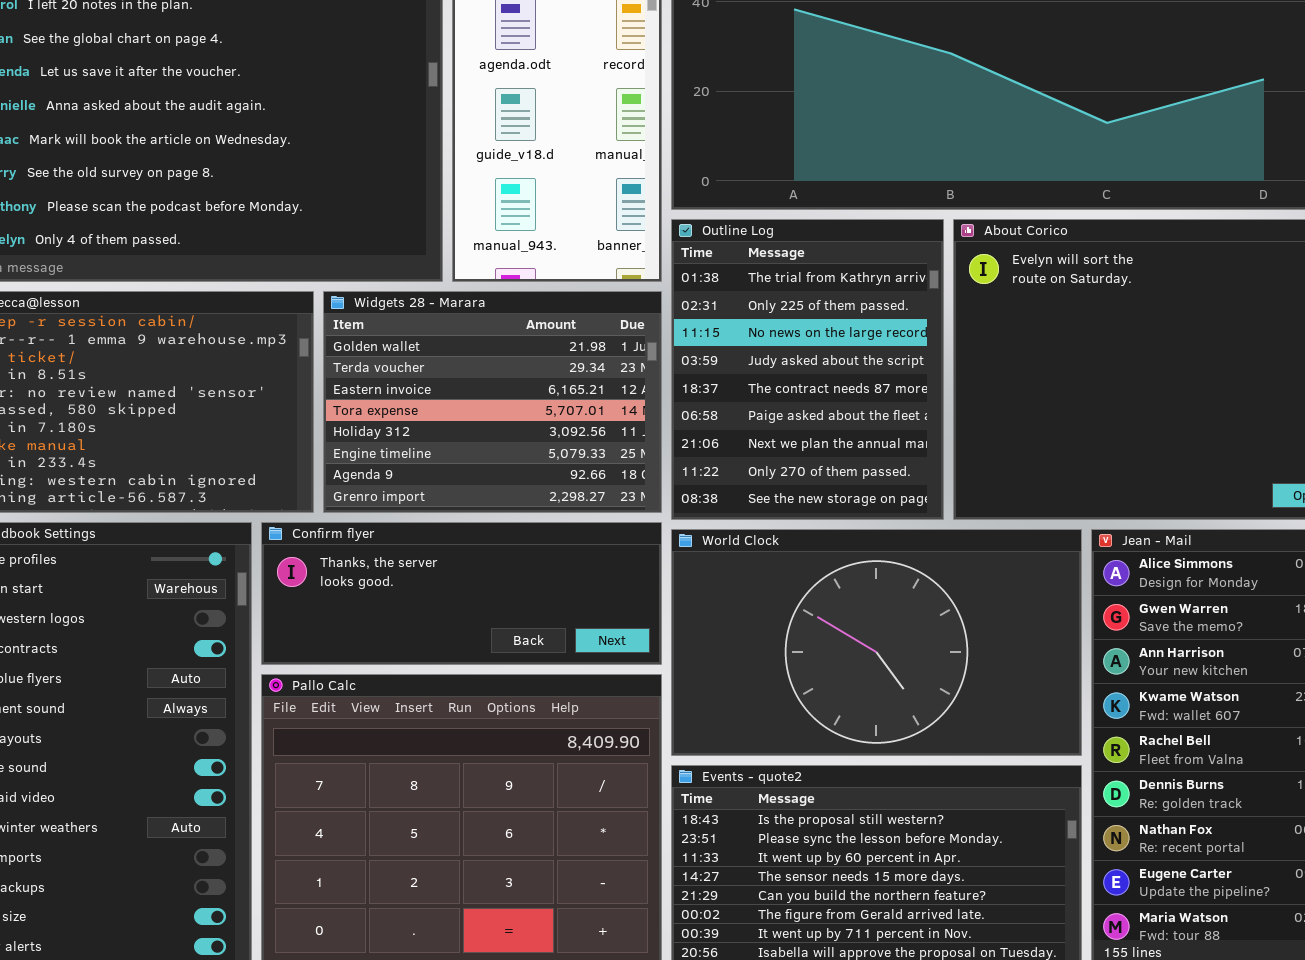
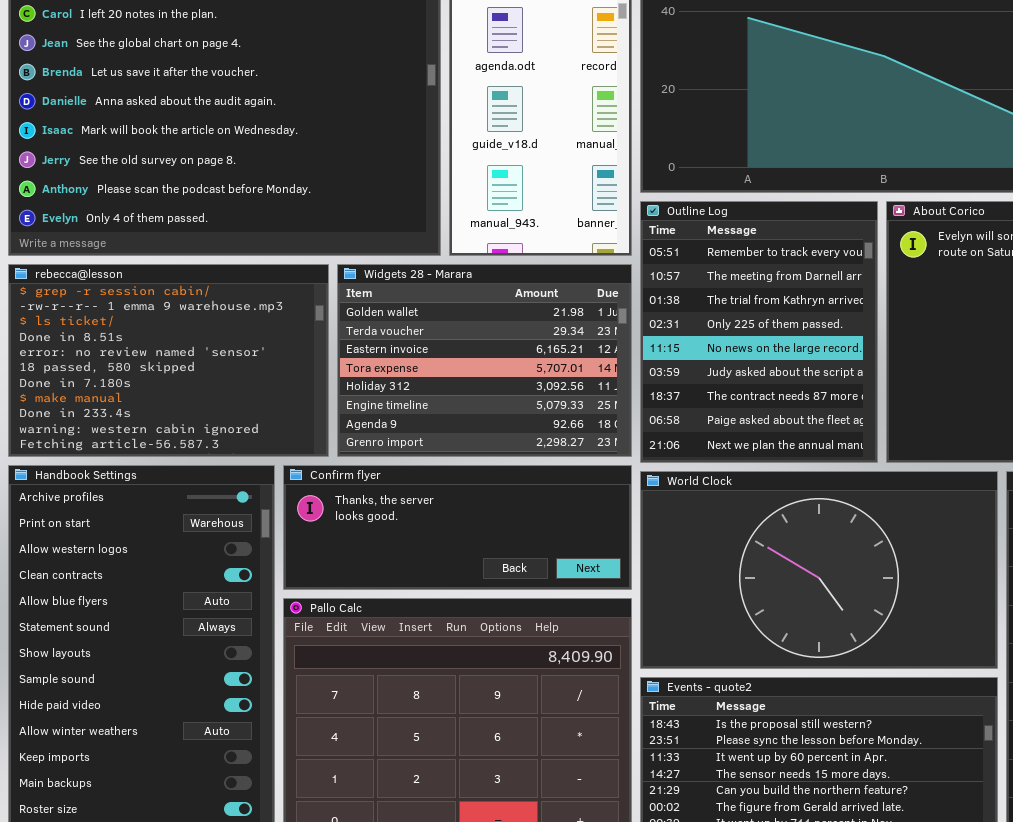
Outline Log: [671,219,944,520] -> [640,201,878,463], scrolled up 2 rows

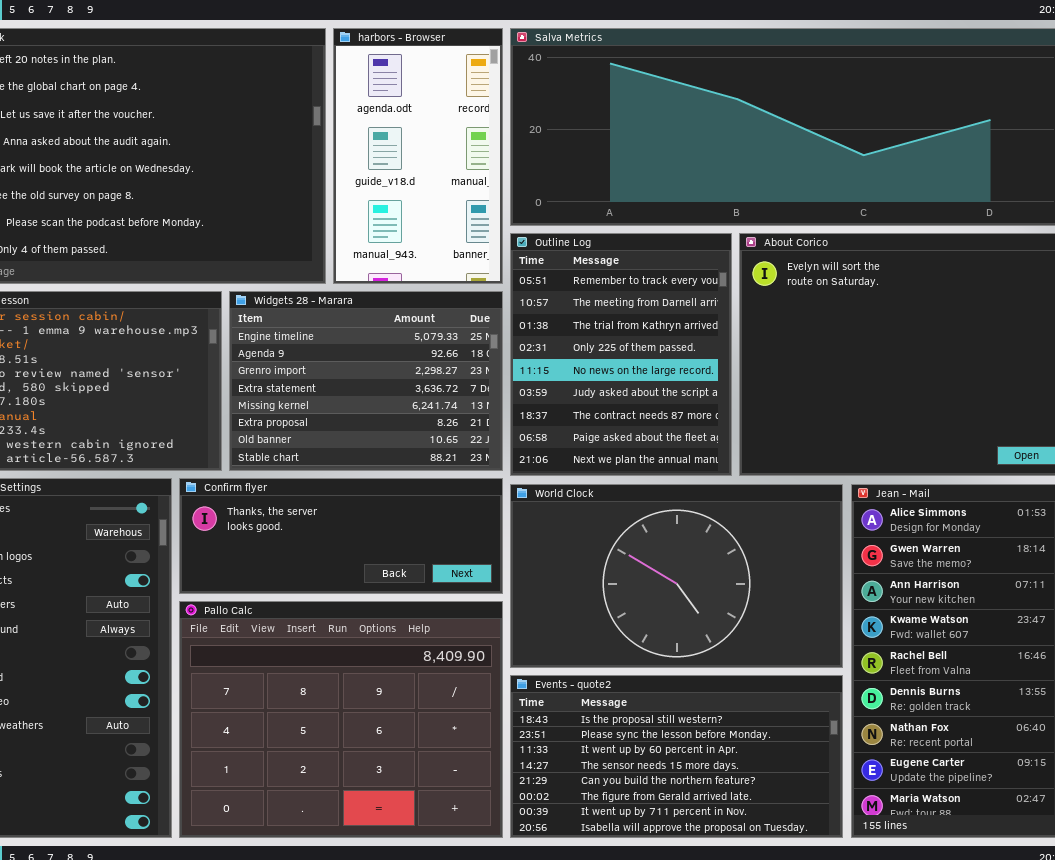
Widgets 28 - Marara: [337,264,632,457] -> [229,291,503,471], scrolled down 5 rows

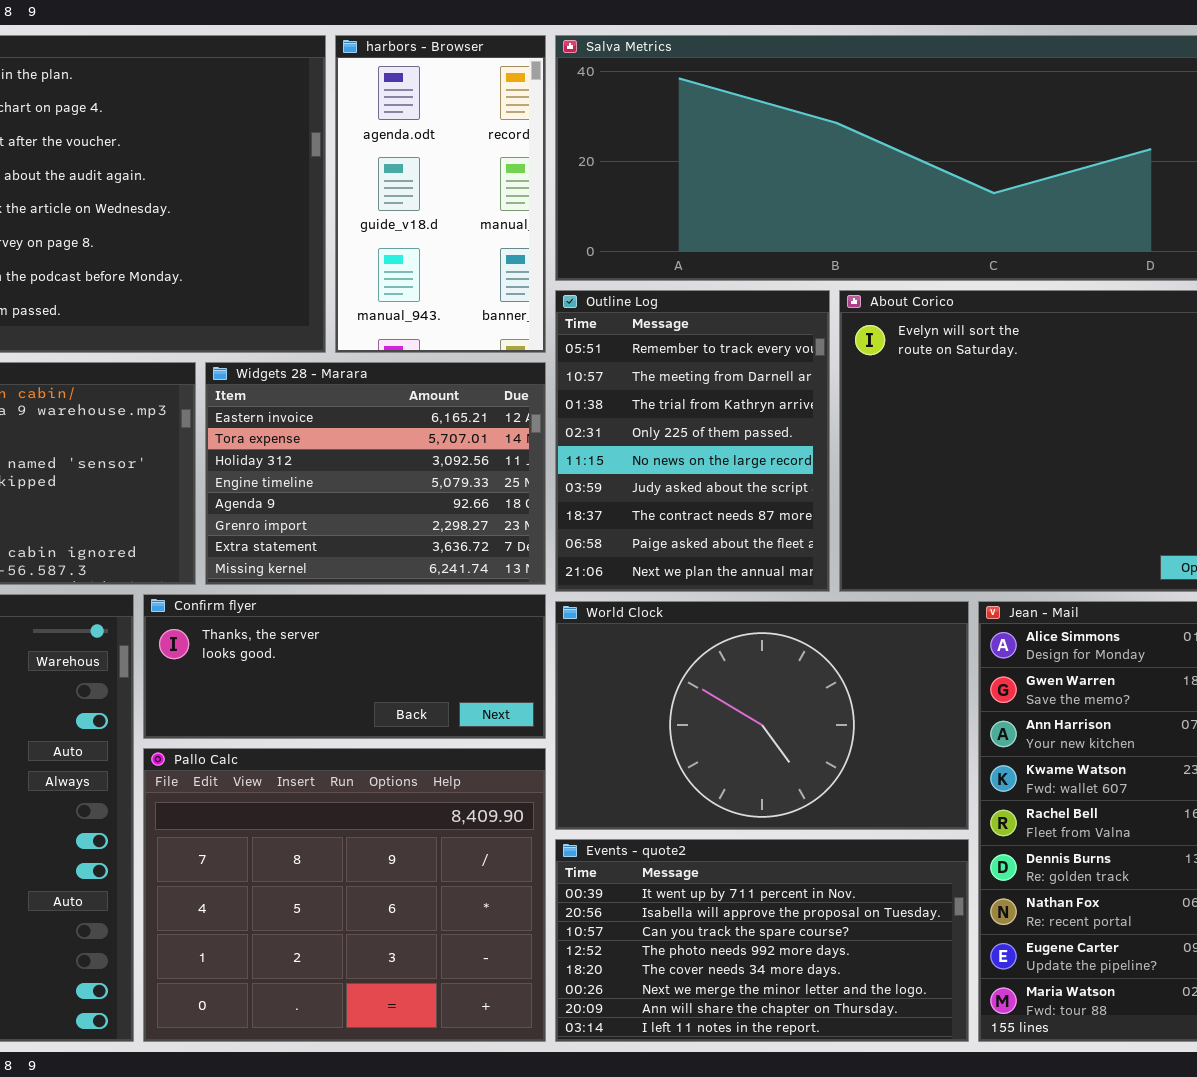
Widgets 28 - Marara: [229,291,503,471] -> [205,362,546,585], scrolled up 3 rows
Events - quote2: [510,675,843,838] -> [555,839,969,1042], scrolled down 6 rows

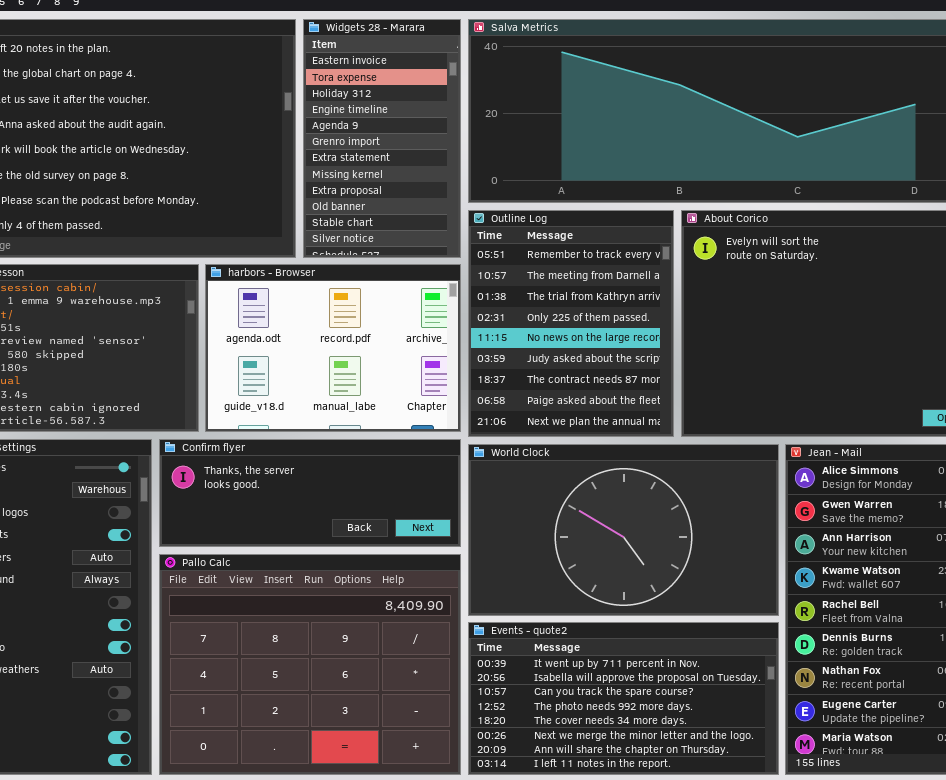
harbors - Browser: [335,35,546,353] -> [205,264,461,432], moved, resized
Widgets 28 - Marara: [205,362,546,585] -> [303,19,461,258], moved, resized

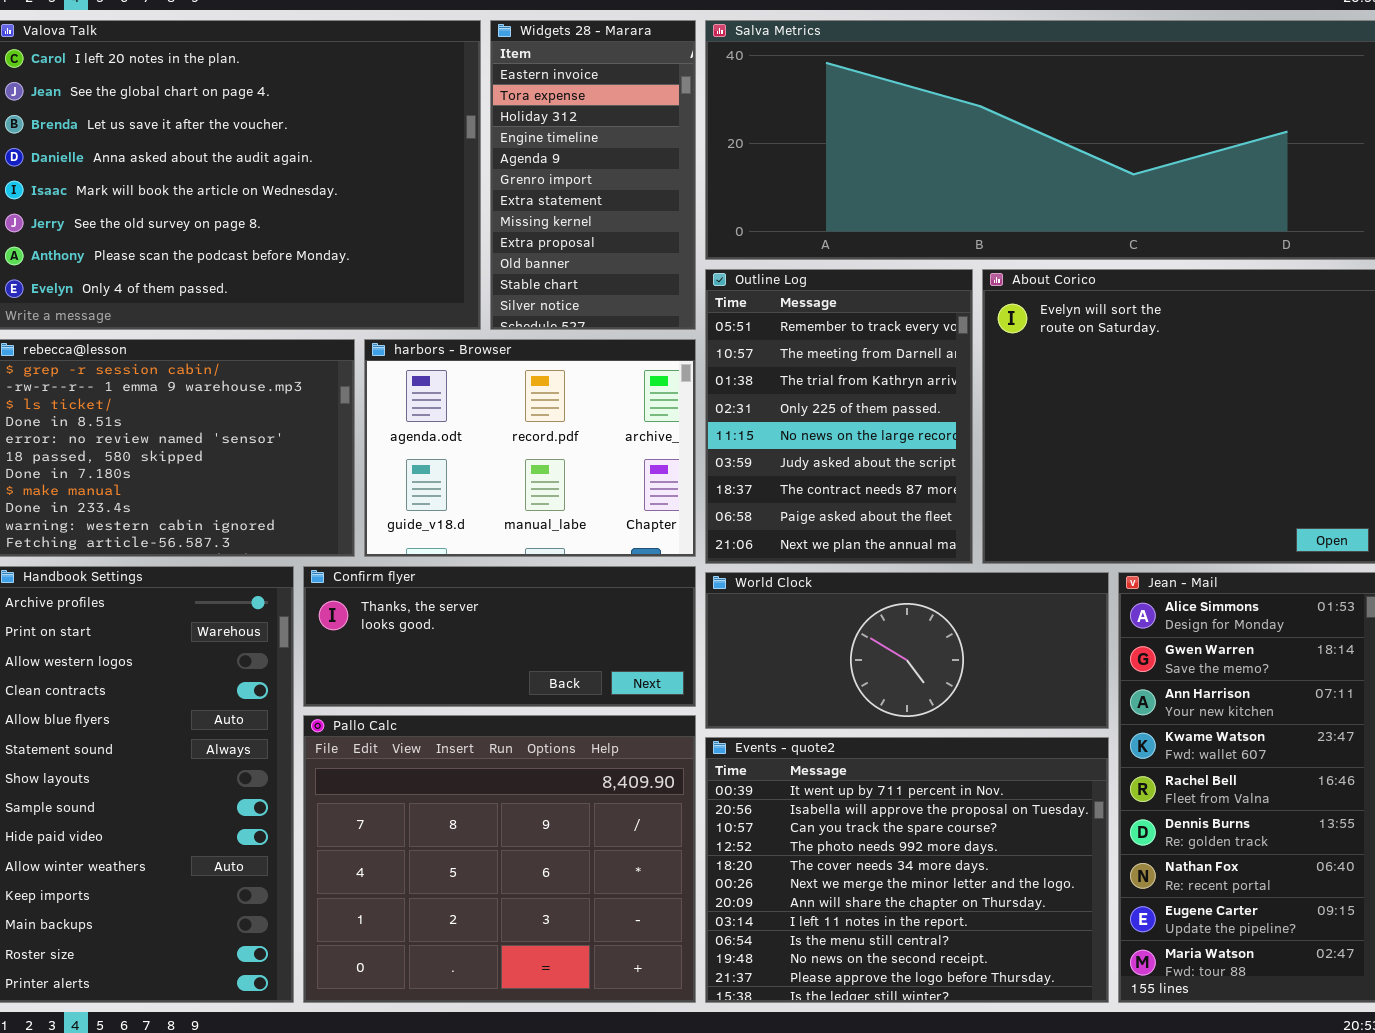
World Clock: [468,444,779,616] -> [705,572,1109,729], resized
Events - quote2: [468,622,779,775] -> [705,737,1109,1003], resized

